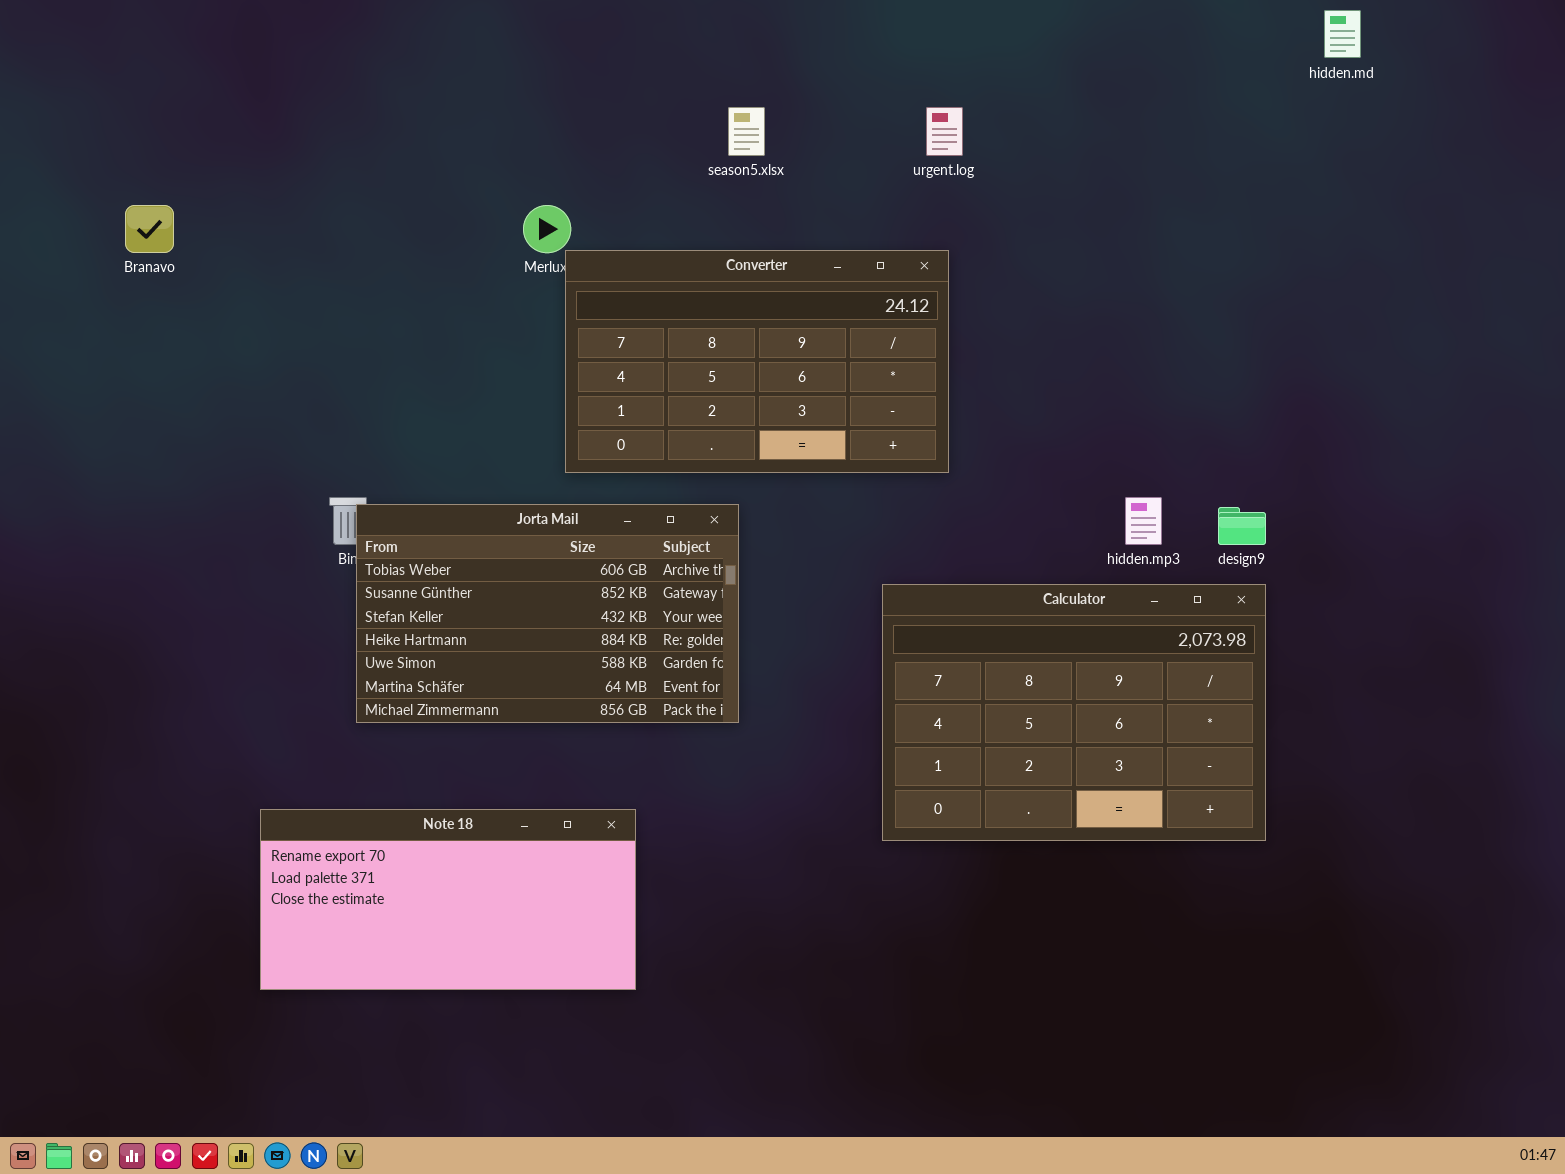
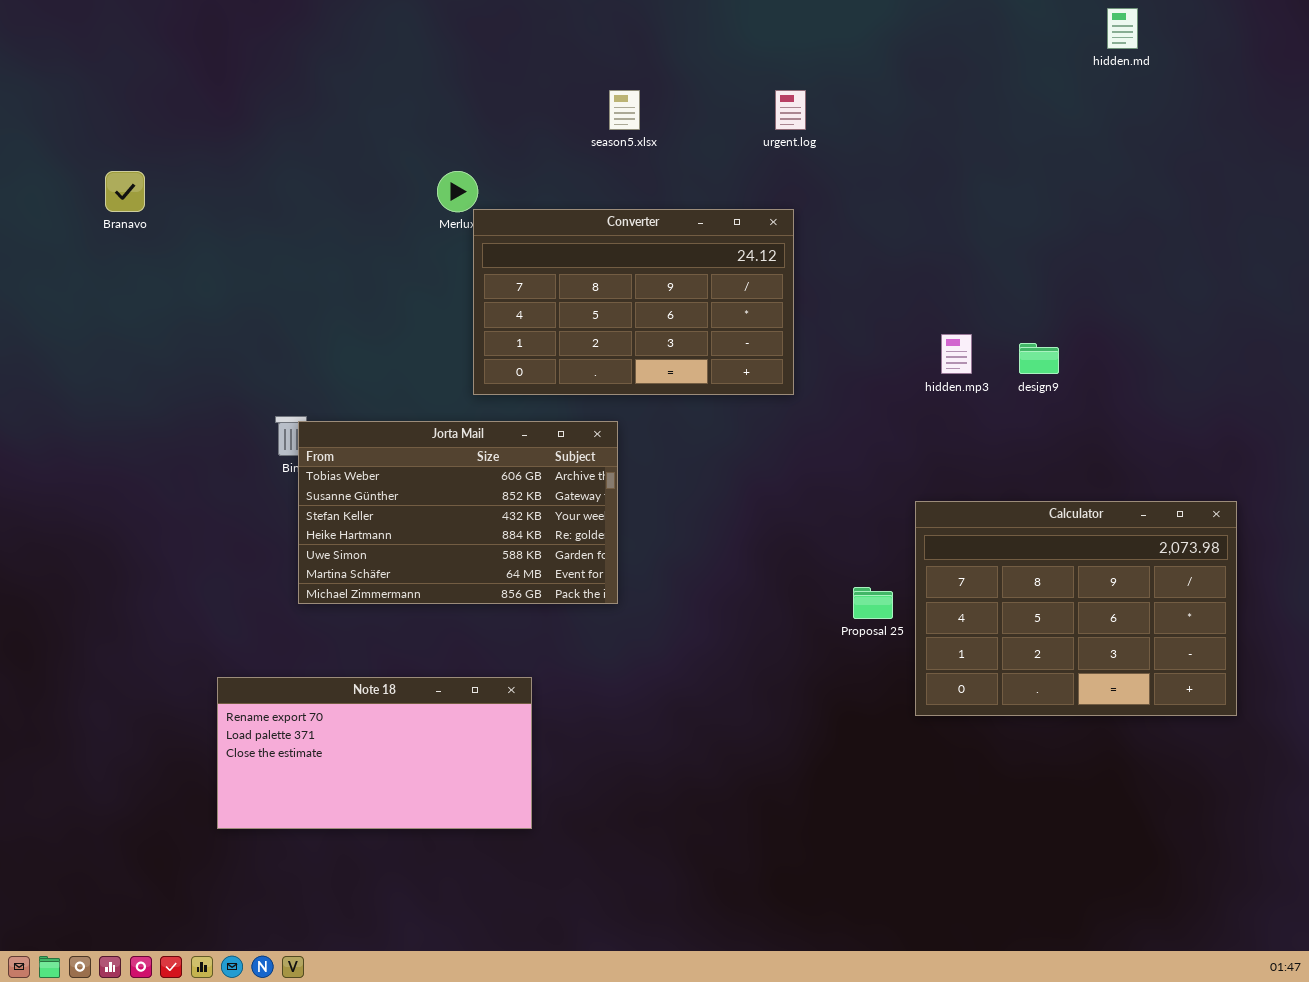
hidden.mp3: [1125,497,1162,545] -> [941,334,972,374], moved
design9: [1218,507,1266,545] -> [1019,343,1059,374], moved
Calculator: [882,584,1266,841] -> [915,501,1237,716], moved

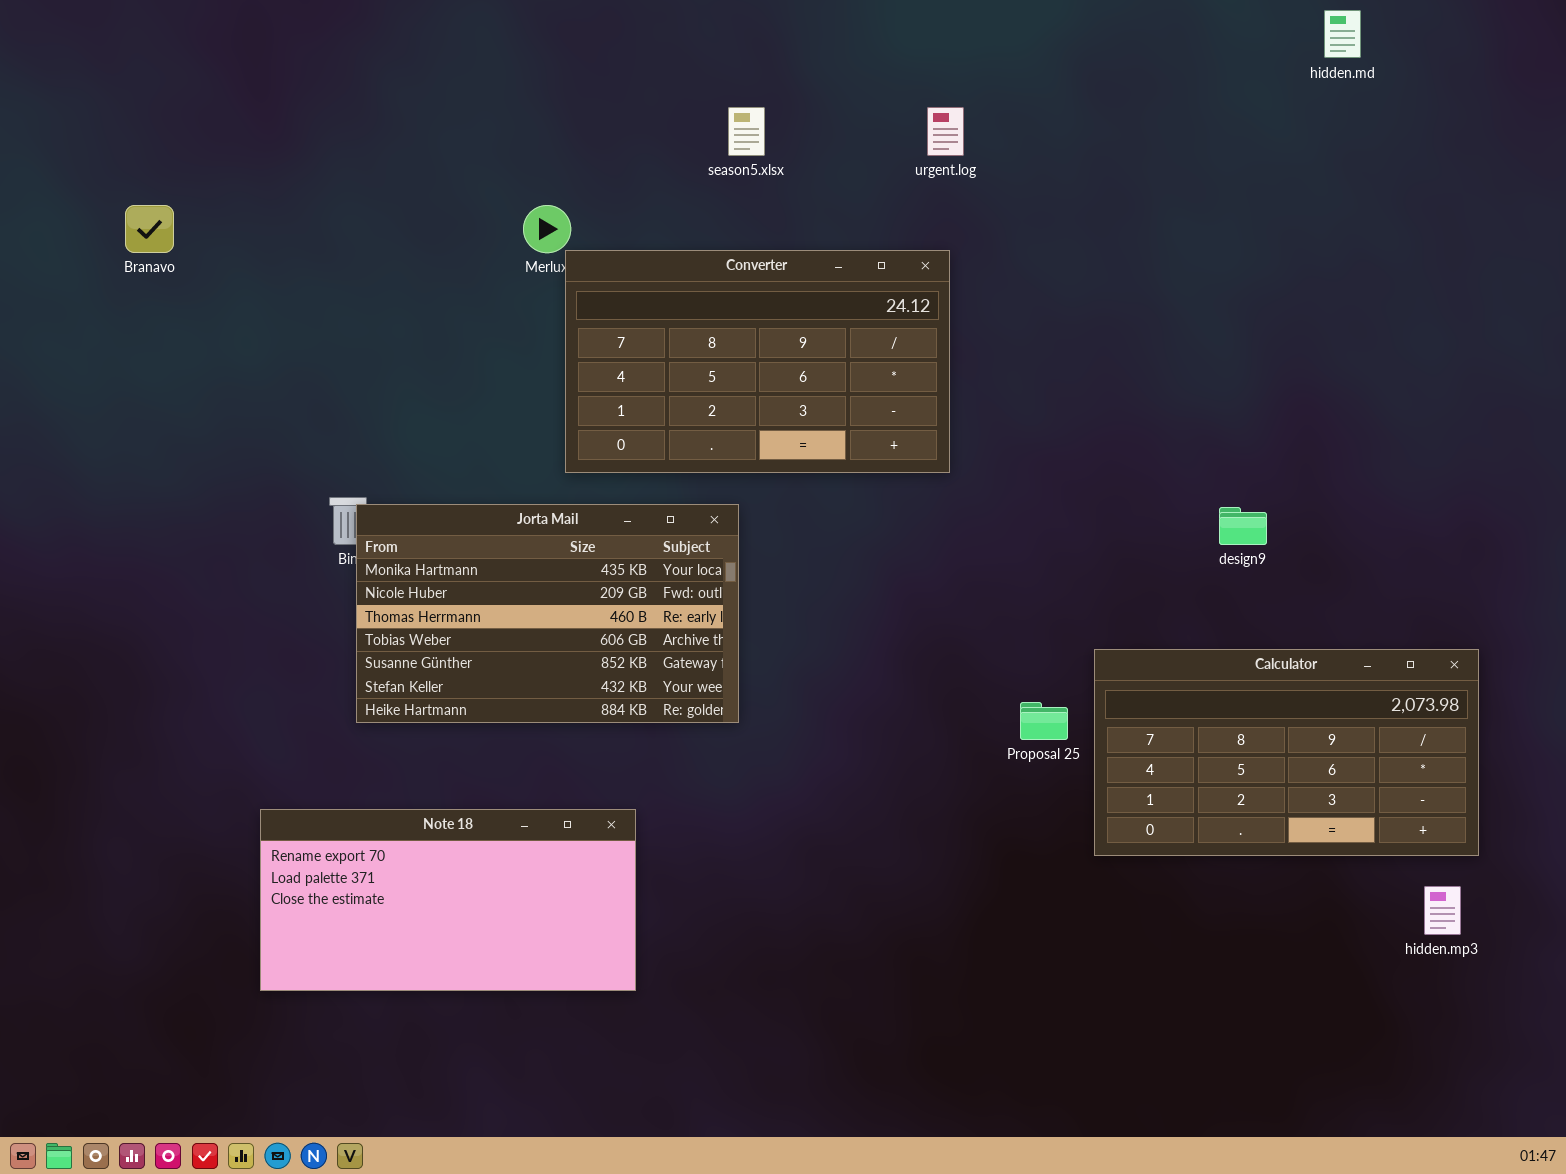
hidden.mp3: [941,334,972,374] -> [1424,886,1461,935], moved
design9: [1019,343,1059,374] -> [1219,507,1267,545], moved
Jorta Mail: [298,421,618,604] -> [356,504,739,723], scrolled up 3 rows
Calculator: [915,501,1237,716] -> [1094,649,1479,856], resized

